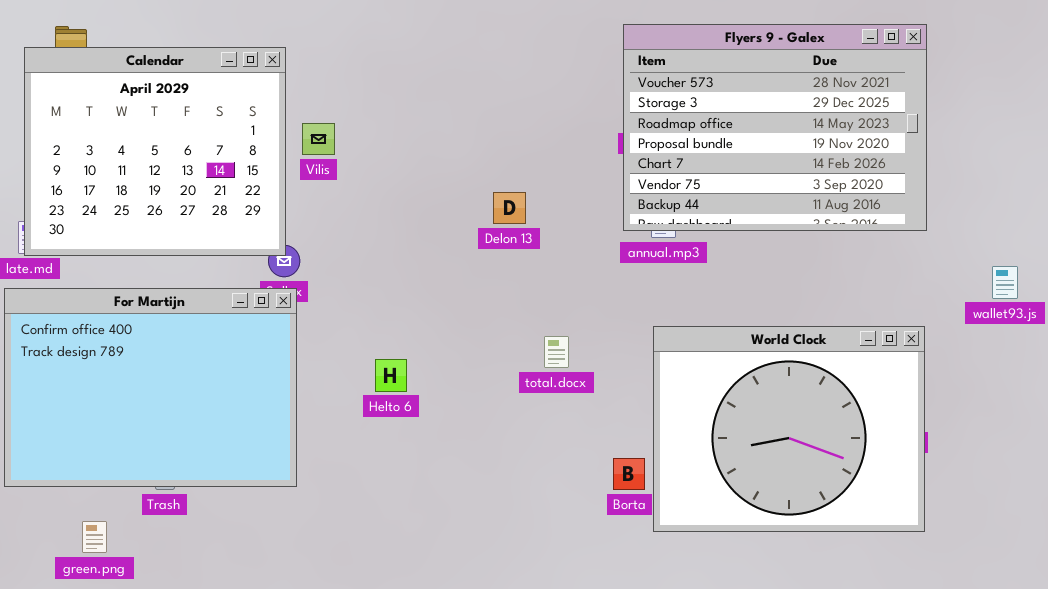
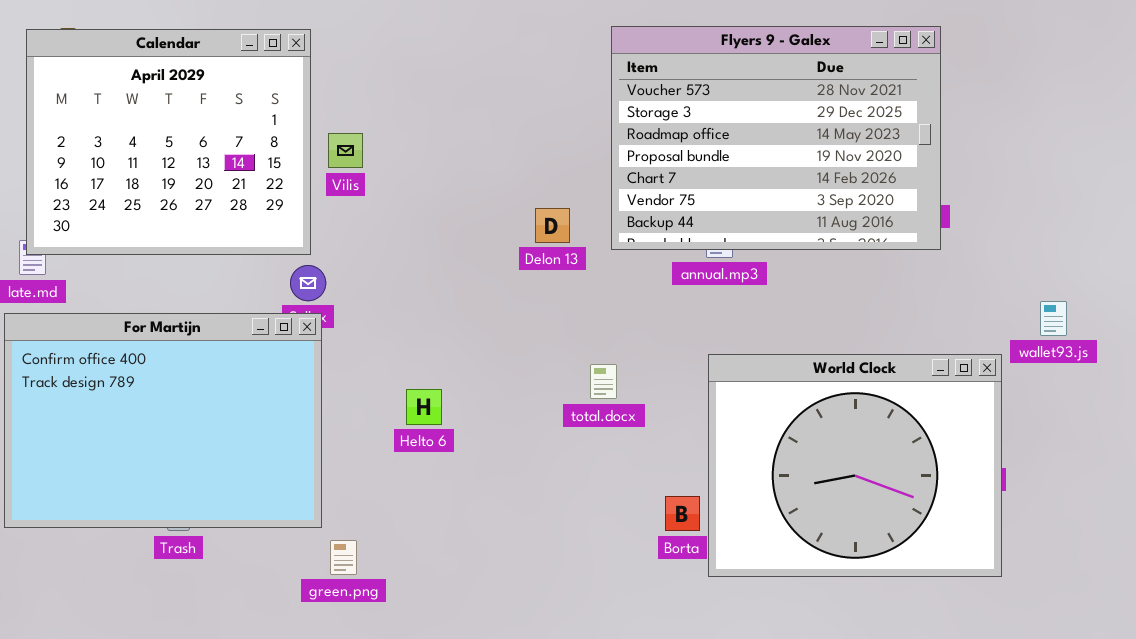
Flyers 9 - Galex: [623,24,927,231] -> [611,26,941,250], moved
Calendar: [24,47,286,256] -> [26,29,311,255], moved
wallet93.js: [992,266,1018,299] -> [1040,301,1067,336], moved
green.png: [82,521,107,553] -> [330,540,357,575], moved

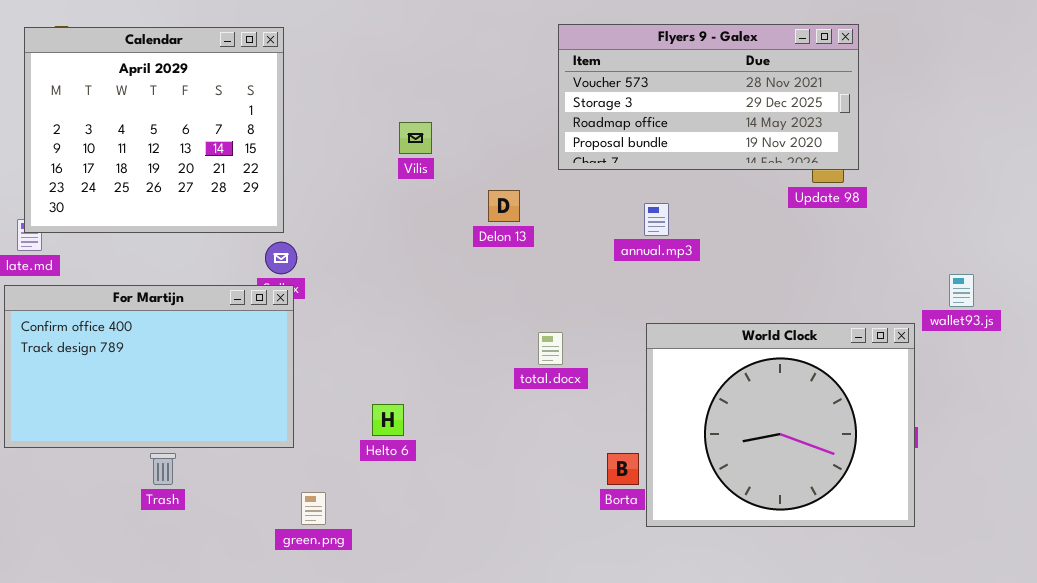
Flyers 9 - Galex: [611,26,941,250] -> [558,24,859,170], resized
Vilis: [328,133,363,168] -> [399,122,432,154], moved
For Martijn: [4,313,322,528] -> [4,285,294,448], resized
Helto 6: [406,389,442,425] -> [372,404,404,436], moved

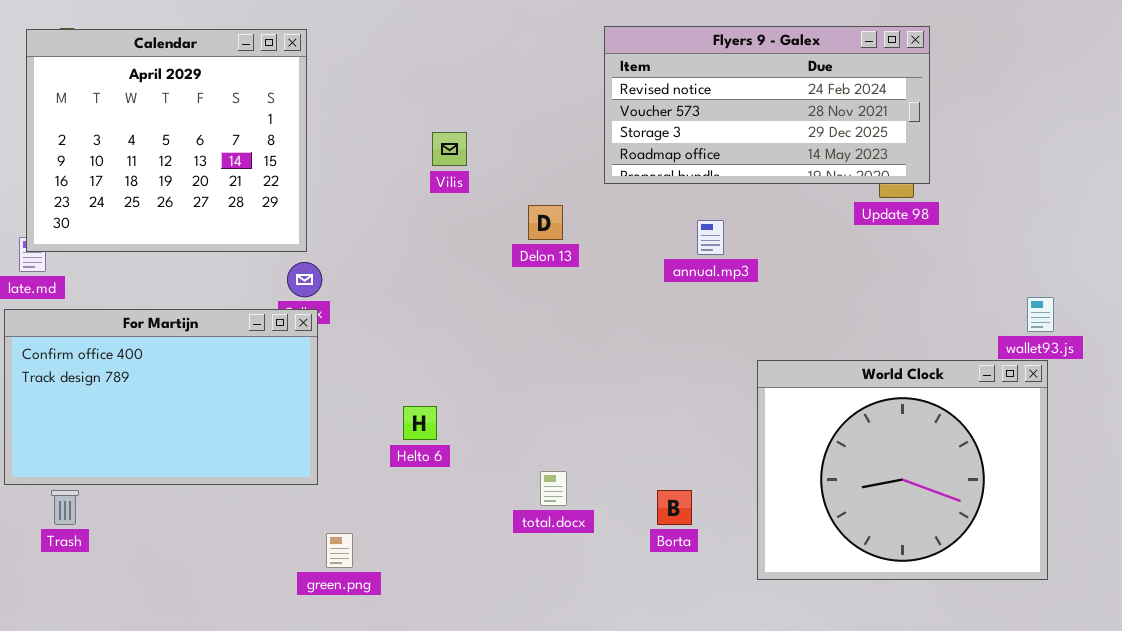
Flyers 9 - Galex: [558,24,859,170] -> [604,26,930,184], scrolled up 1 row
World Clock: [646,323,915,527] -> [757,360,1048,580], moved
total.docx: [538,332,563,365] -> [540,471,567,506], moved
Helto 6: [372,404,404,436] -> [403,406,437,440], moved
Trash: [150,453,176,485] -> [51,490,79,525], moved

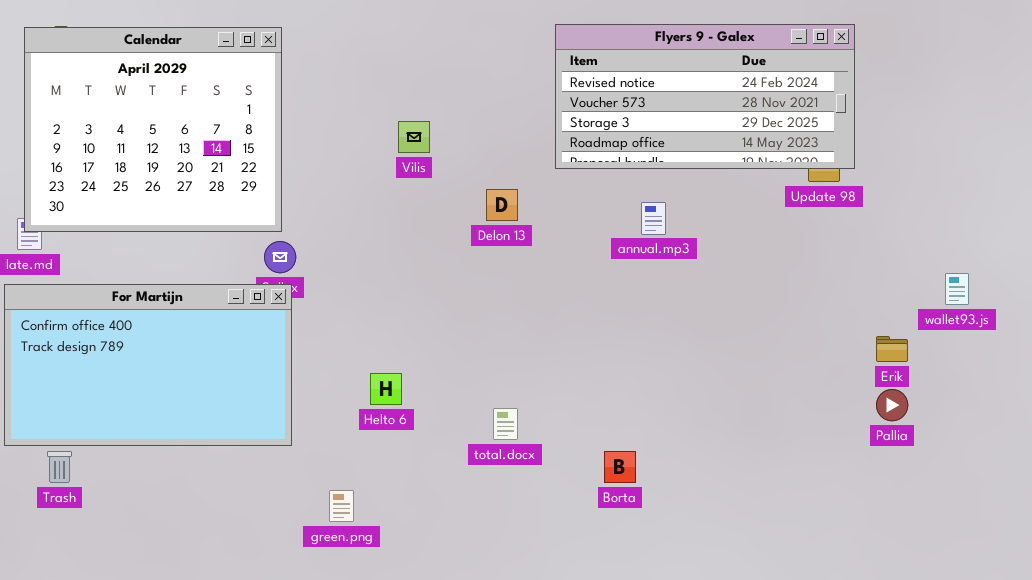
World Clock: [757,360,1048,580] -> none, closed
total.docx: [540,471,567,506] -> [493,408,518,440], moved
green.png: [326,533,353,568] -> [329,490,354,522], moved

